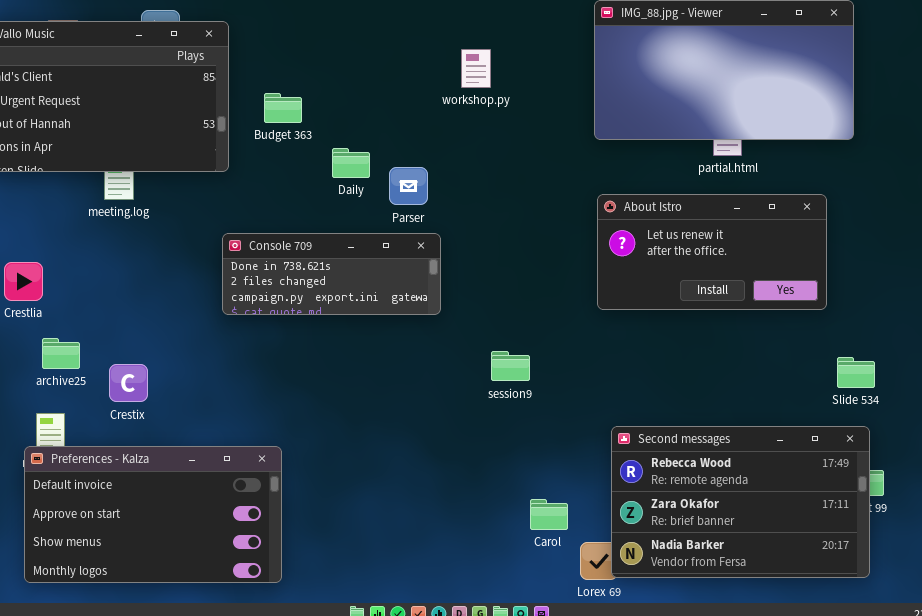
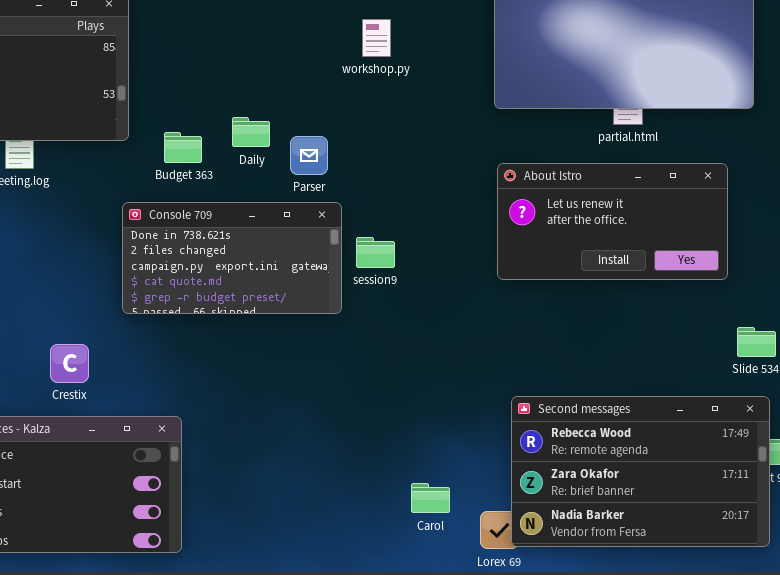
Budget 363: [264,93,302,123] -> [164,132,202,163], moved
Console 709: [222,233,441,315] -> [122,202,342,314], resized
session9: [491,351,530,381] -> [356,237,395,268], moved
Crestix: [109,364,148,402] -> [50,344,89,383], moved
Carol: [530,499,568,530] -> [411,483,450,513], moved

